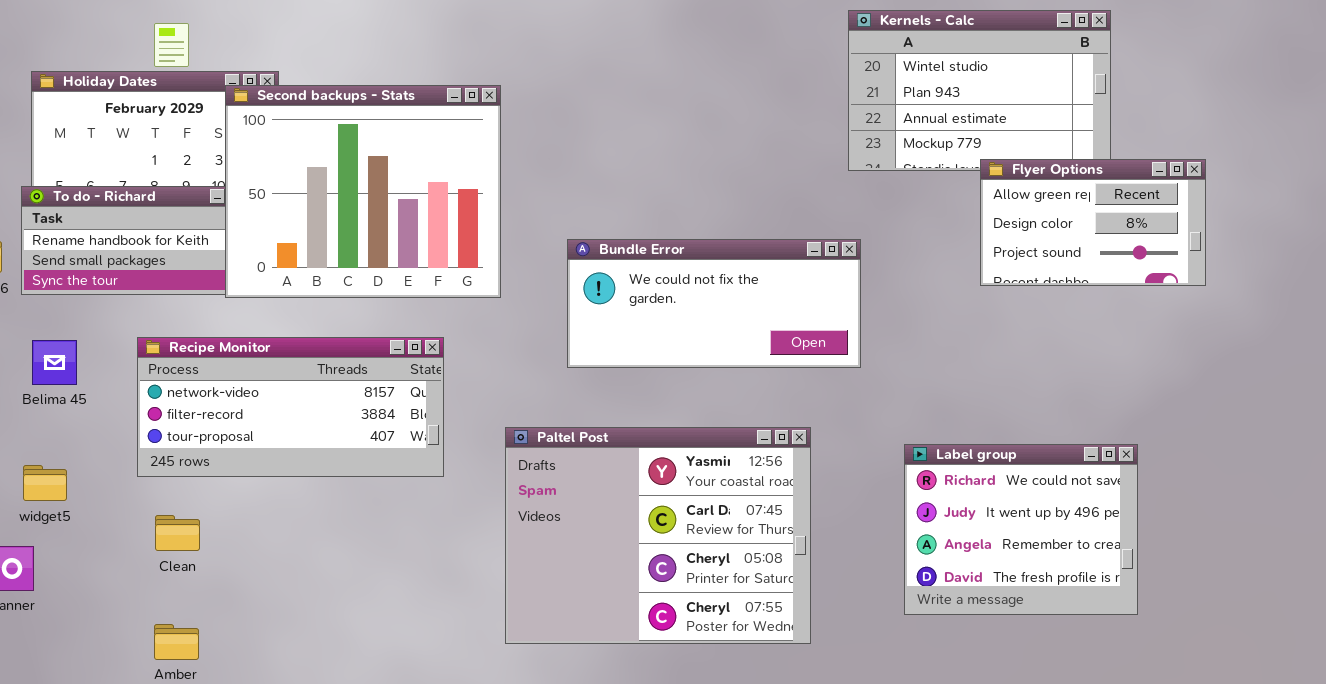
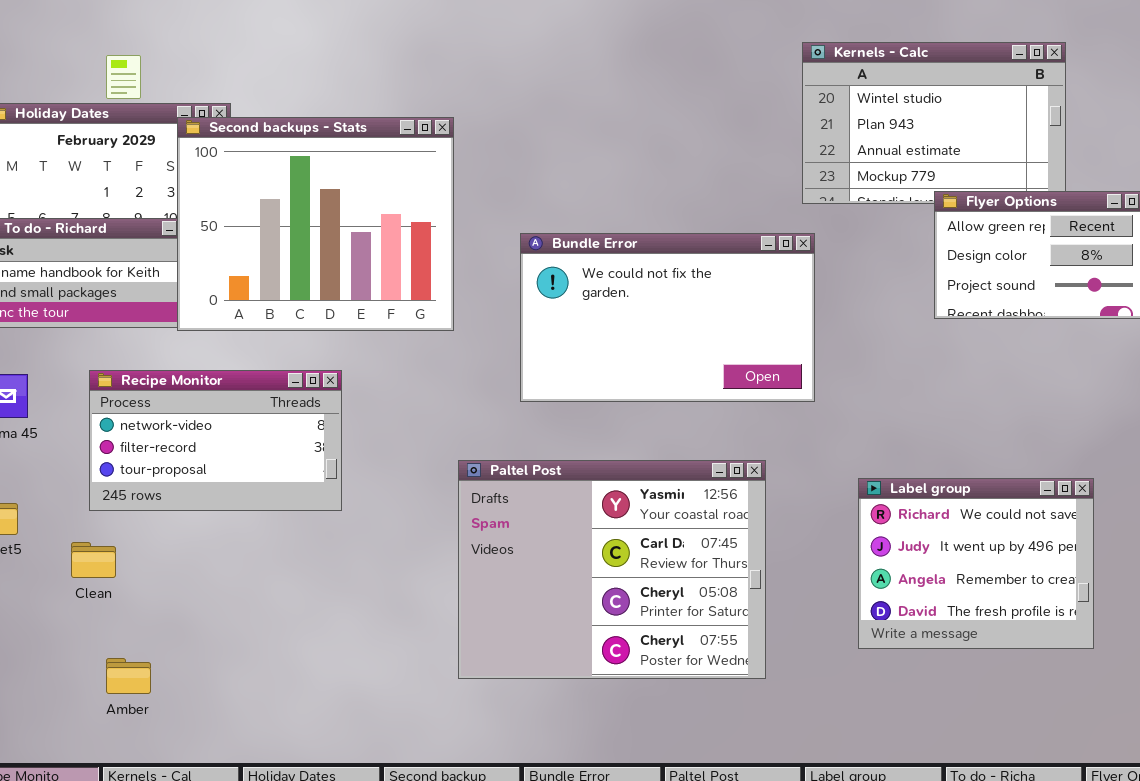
Bundle Error: [567,239,861,368] -> [520,233,815,402], resized
Recipe Monitor: [137,337,444,477] -> [89,370,342,511], resized
Clean: [155,515,200,551] -> [71,542,116,578], moved

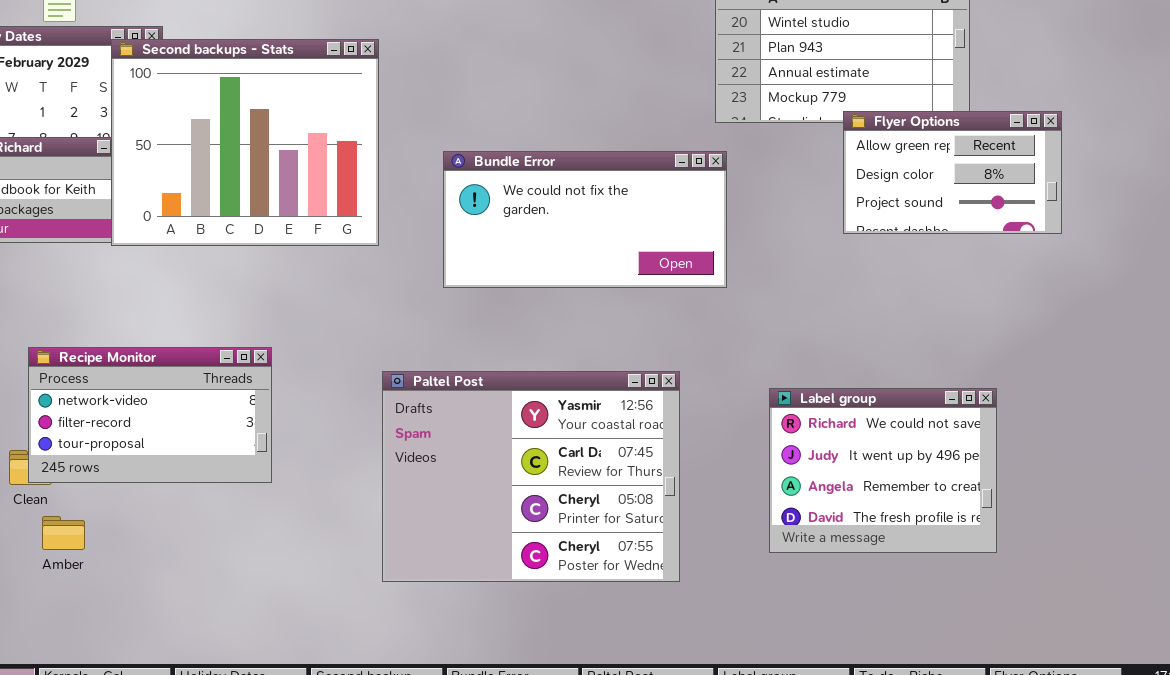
Bundle Error: [520,233,815,402] -> [443,151,727,288], resized
Recipe Monitor: [89,370,342,511] -> [28,347,272,483], moved
Amber: [106,658,151,694] -> [42,516,85,550], moved

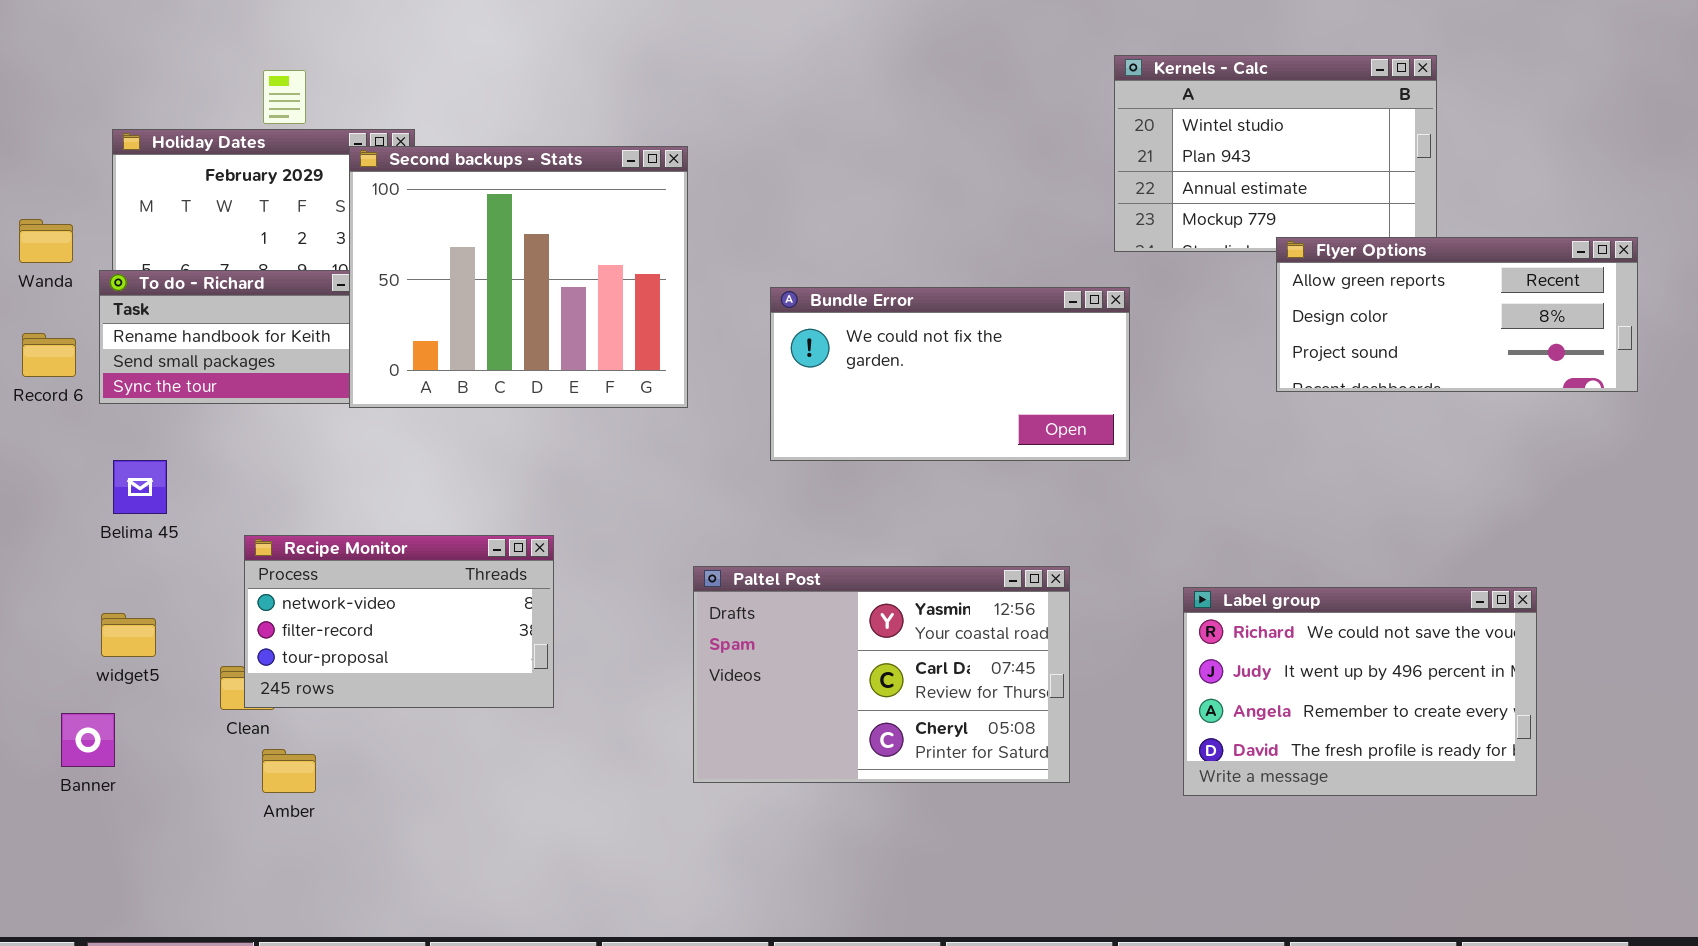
Flyer Options: [843,111,1062,234] -> [1276,237,1638,392], resized
Paltel Post: [382,371,680,582] -> [693,566,1070,783], resized
Label group: [769,388,997,553] -> [1183,587,1537,796], resized

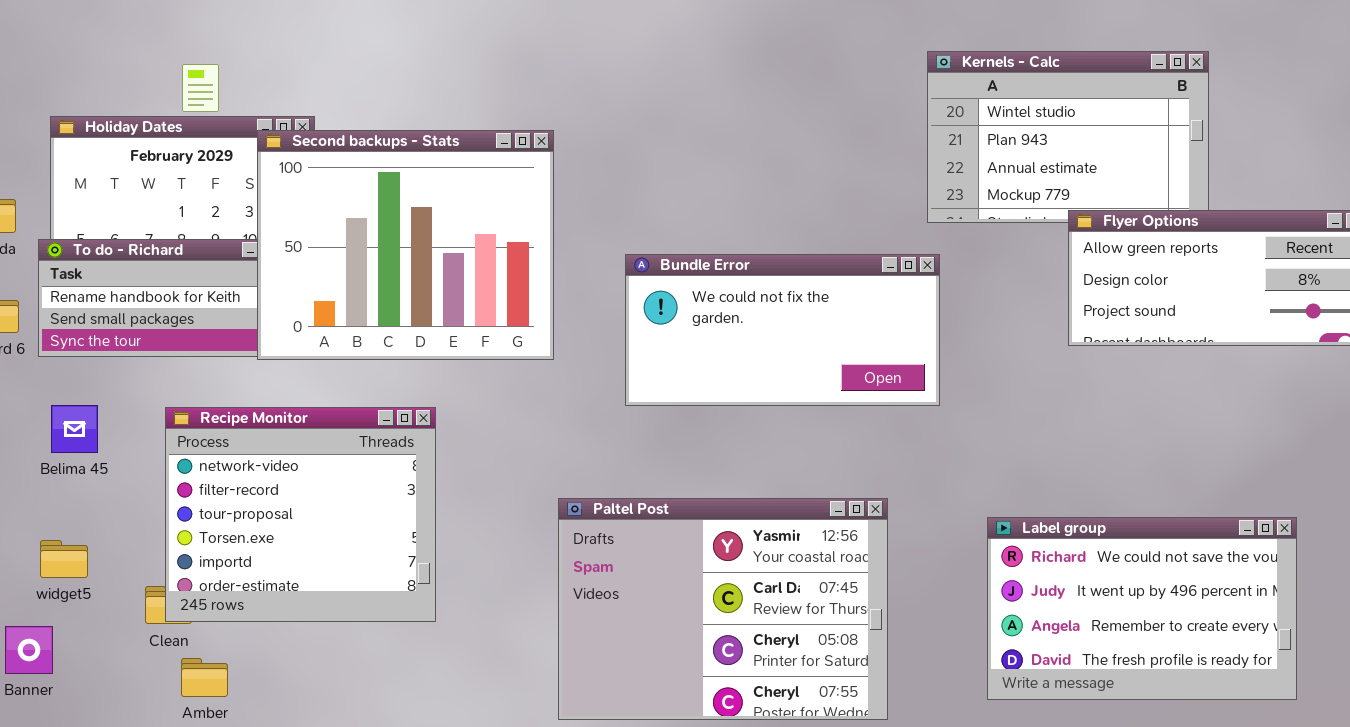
Recipe Monitor: [244,535,554,708] -> [165,407,436,622], resized
Paltel Post: [693,566,1070,783] -> [558,498,888,720], resized

